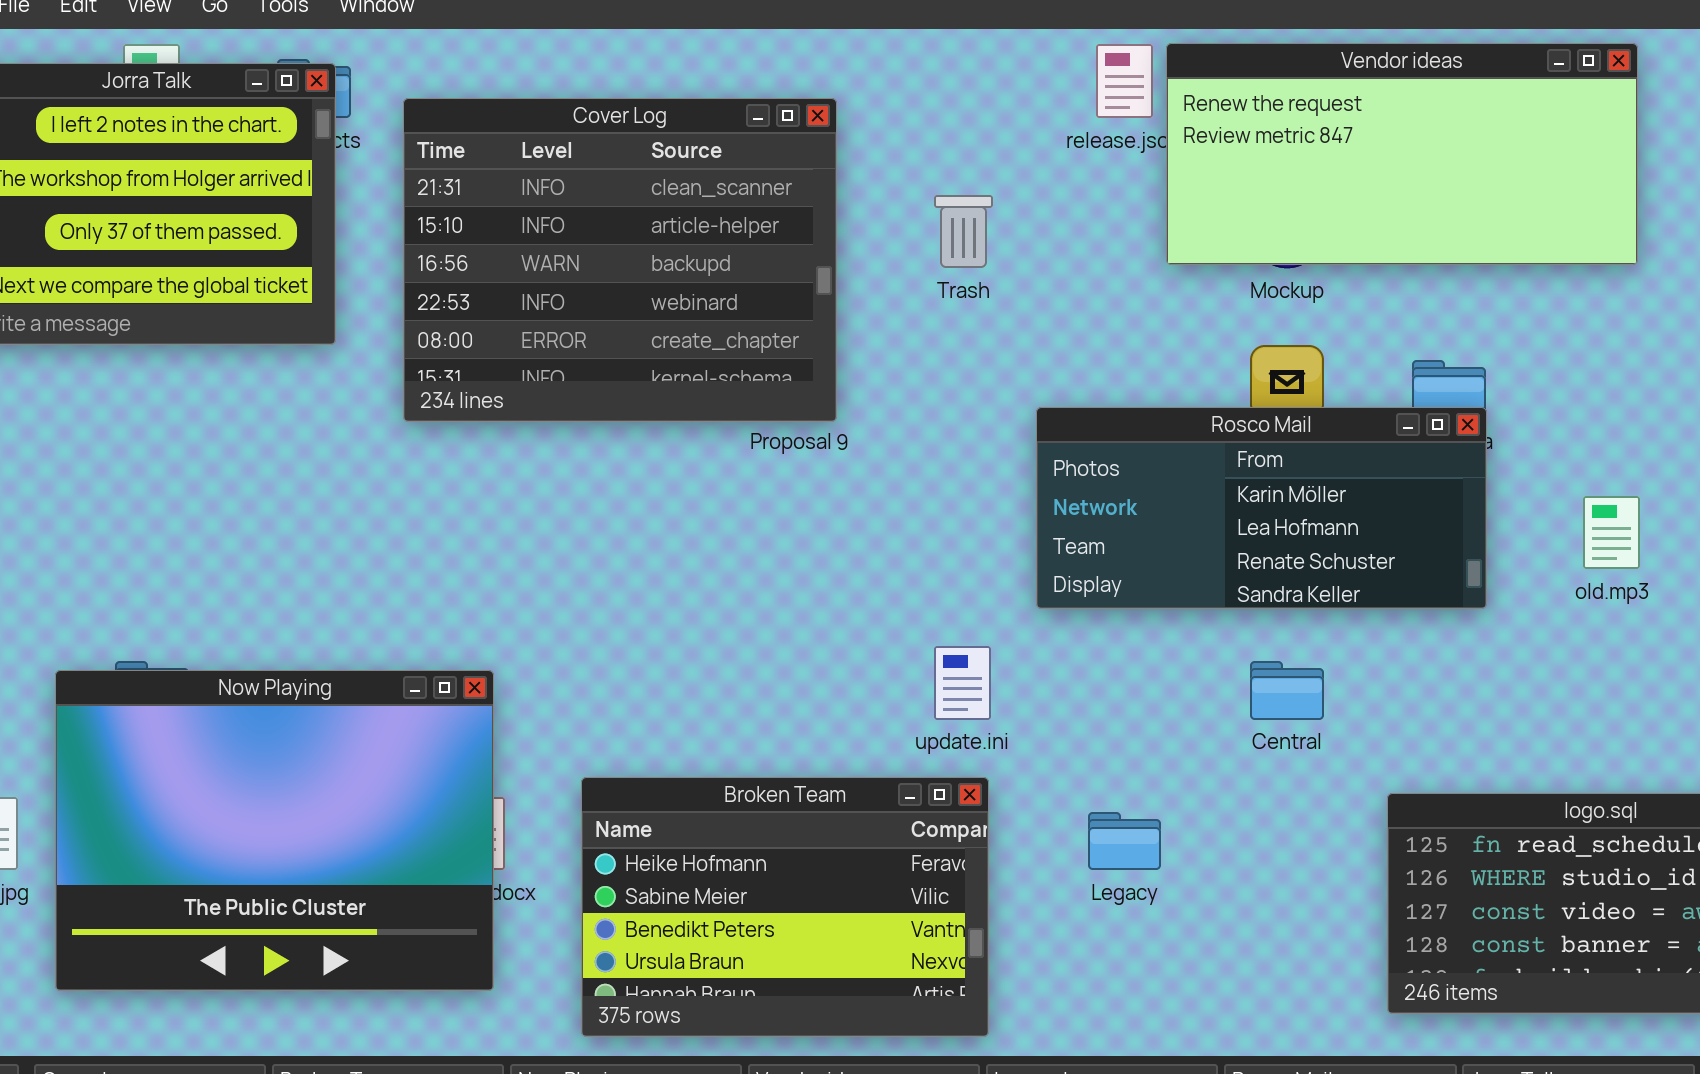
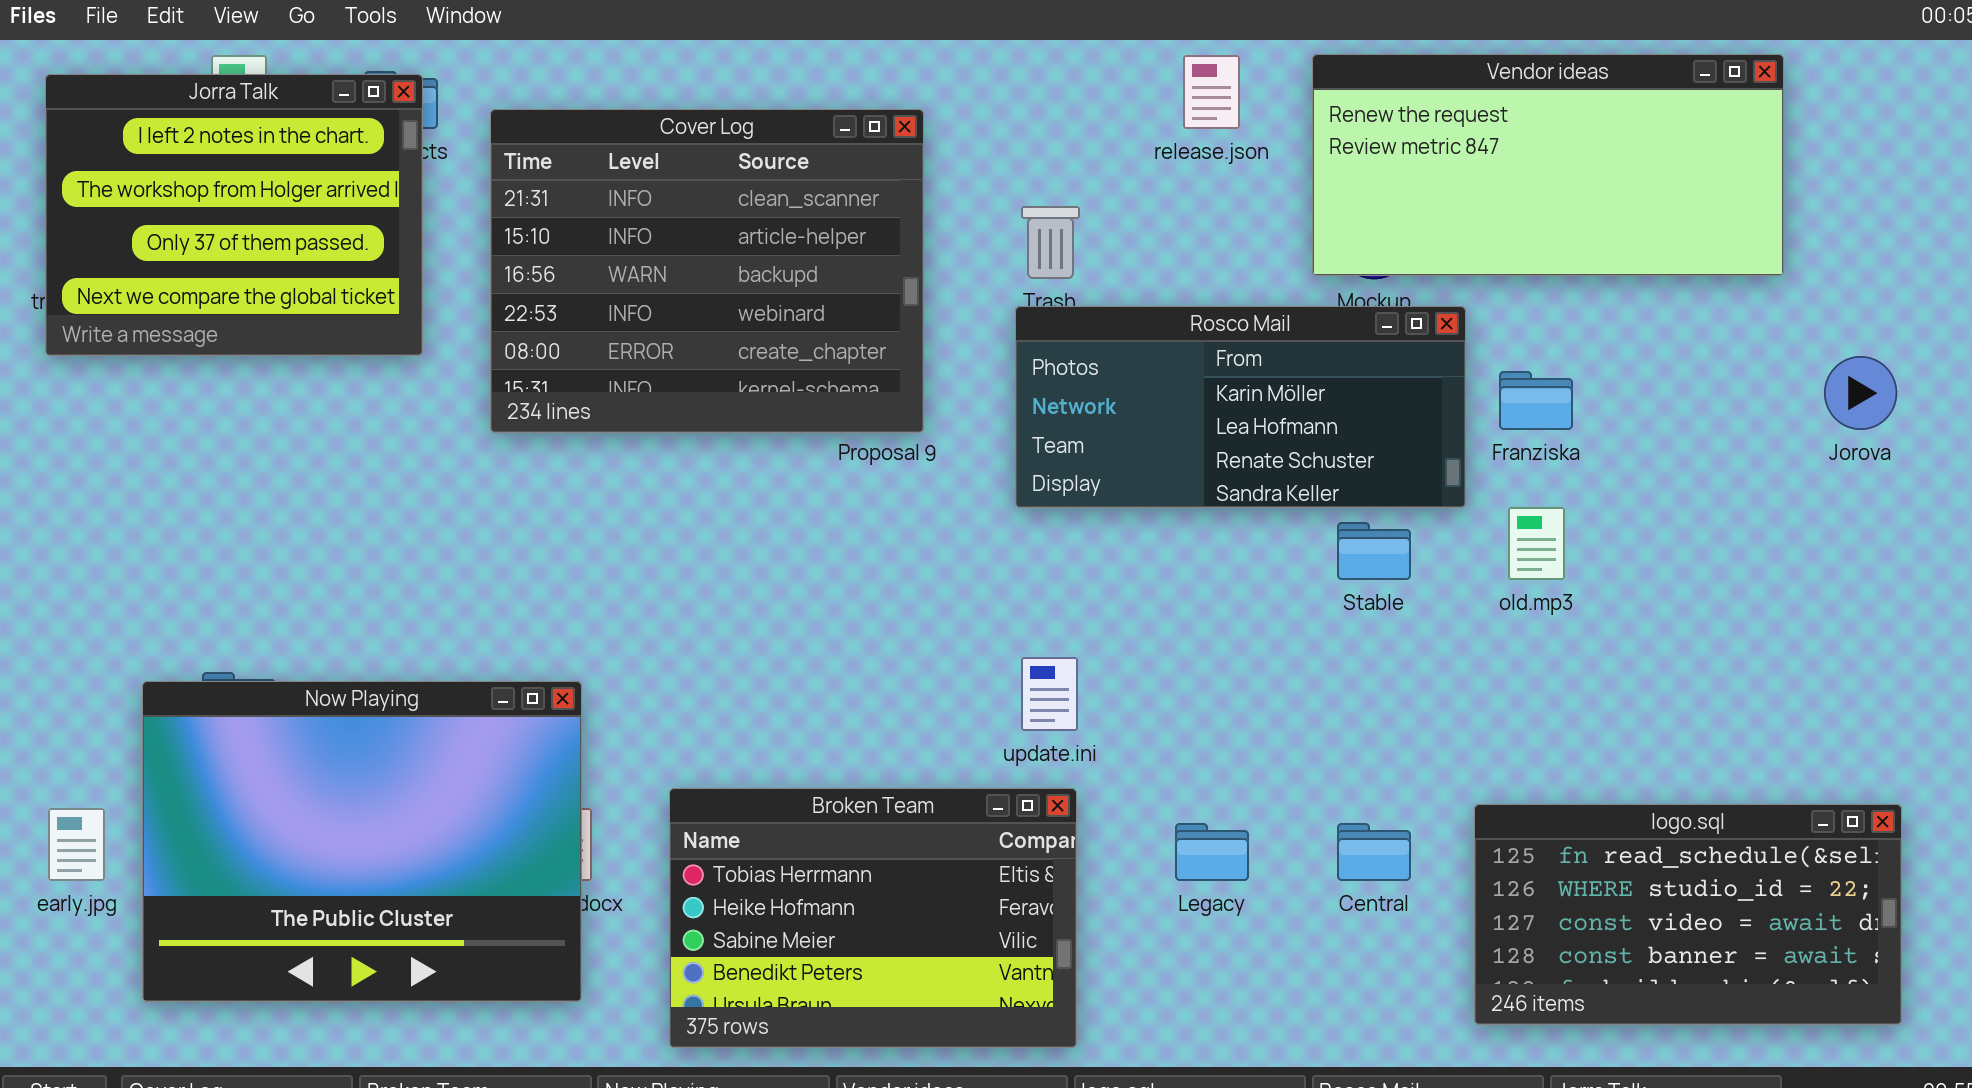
Vendor ideas: [1166,43,1638,265] -> [1312,54,1784,276], moved
Rosco Mail: [1036,407,1487,609] -> [1015,306,1466,508], moved
old.mp3: [1583,496,1640,569] -> [1508,507,1565,580], moved
Central: [1250,661,1324,720] -> [1337,823,1411,881], moved
Broken Team: [581,777,989,1037] -> [669,788,1077,1048], scrolled up 1 row

